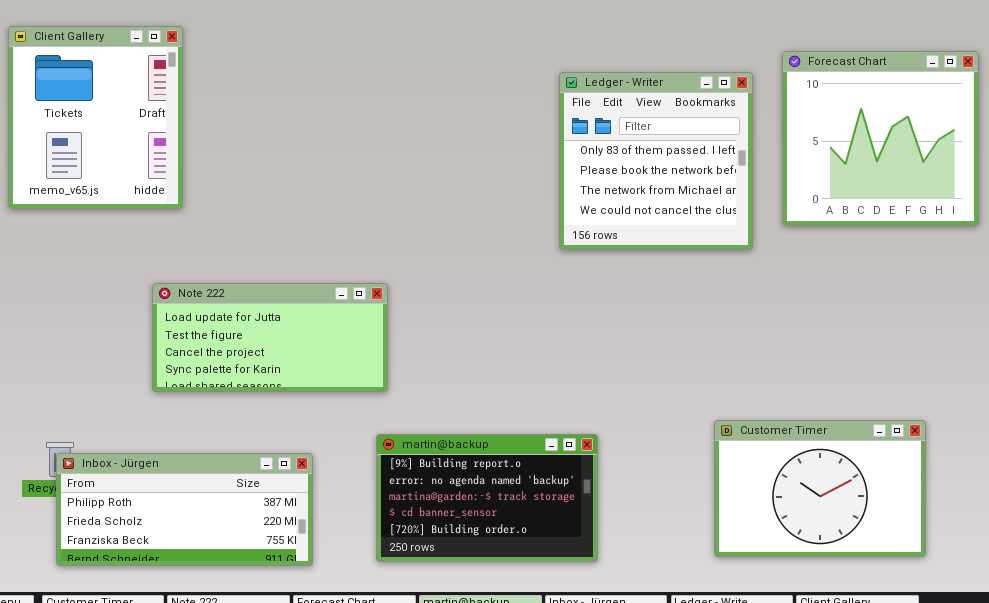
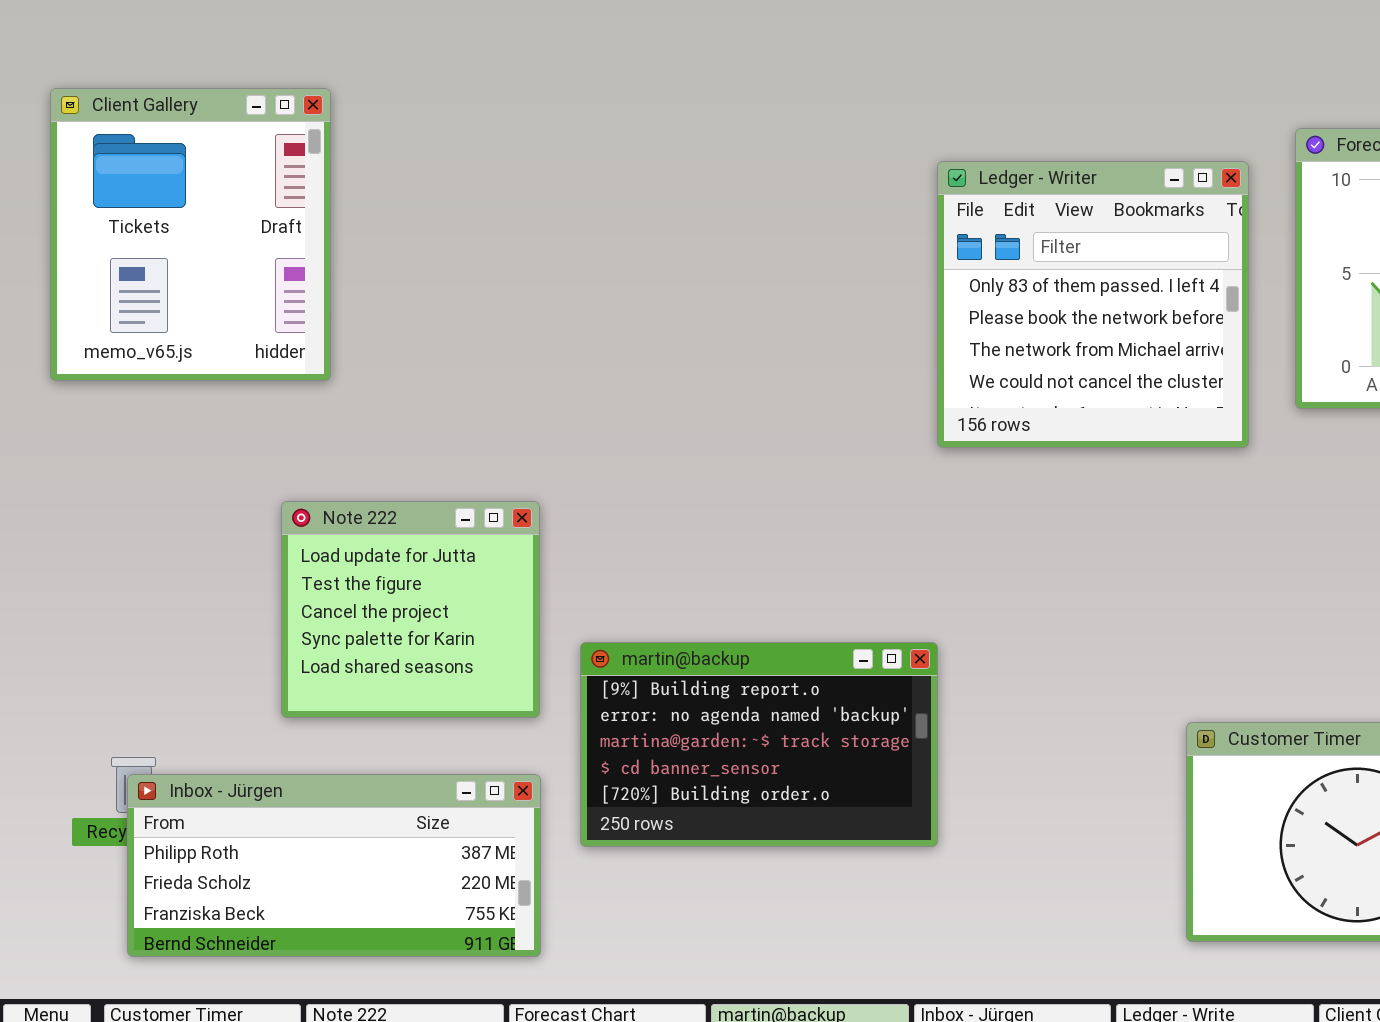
Note 222: [152,283,388,392] -> [281,501,540,718], resized
martin@backup: [376,434,598,562] -> [580,642,938,847], moved

